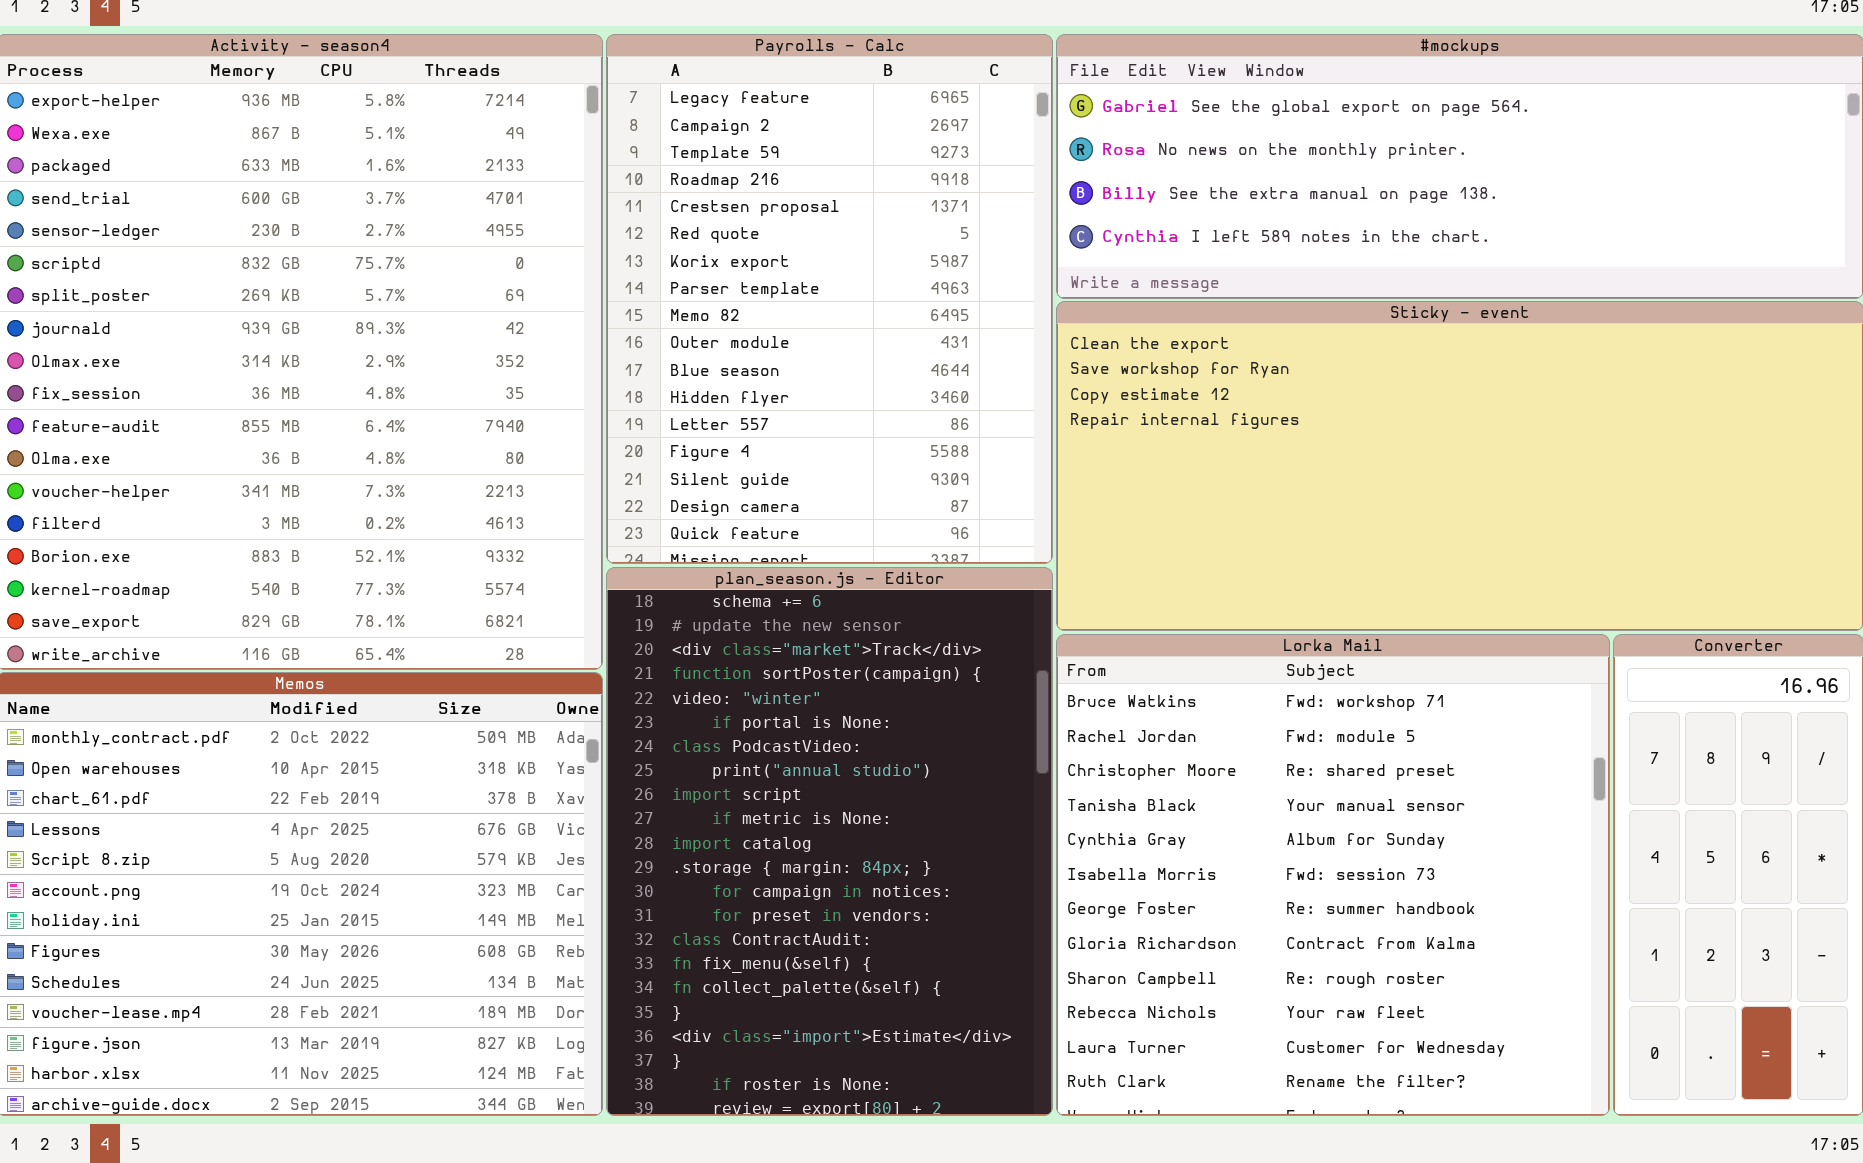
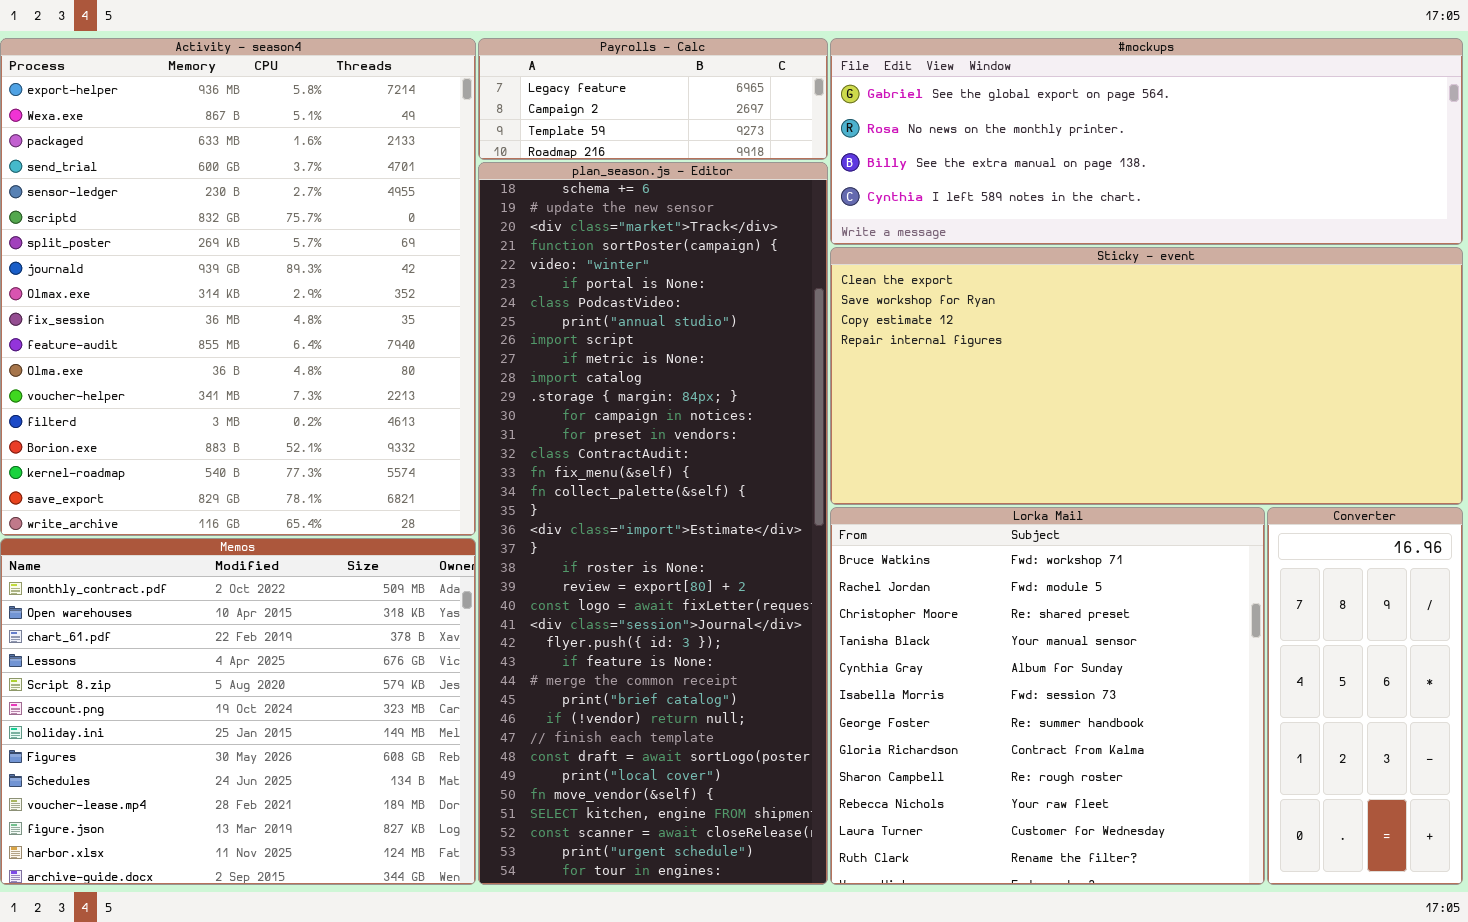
Payrolls - Calc: [606,34,1053,564] -> [478,38,828,160], resized
plan_season.js - Editor: [606,567,1053,1116] -> [478,162,828,885], resized

